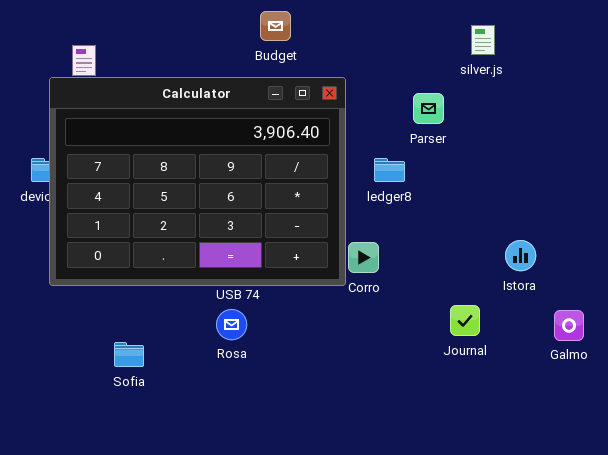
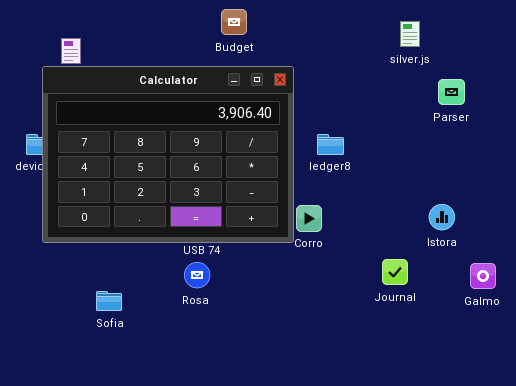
Parser: [413,93,444,124] -> [438,79,465,105], moved

